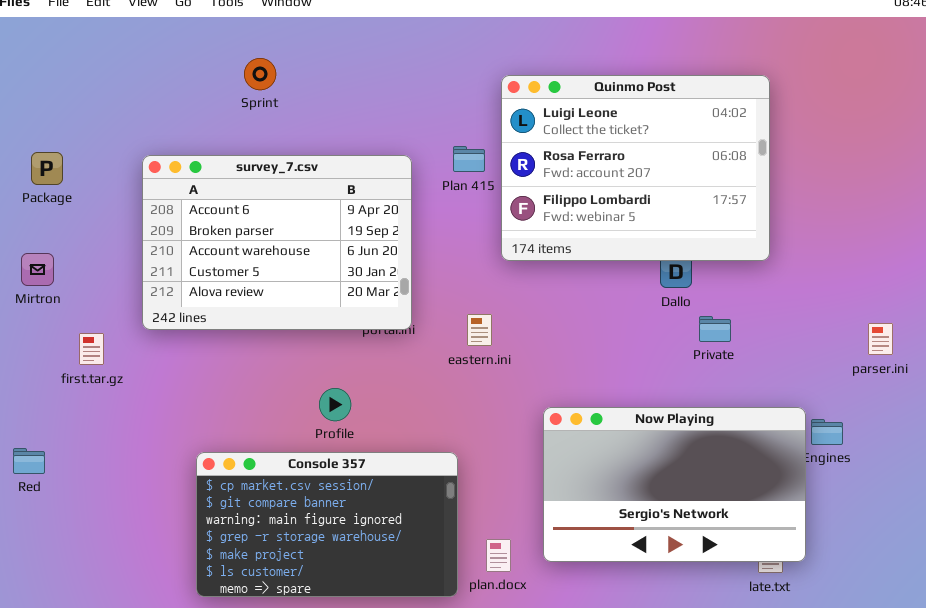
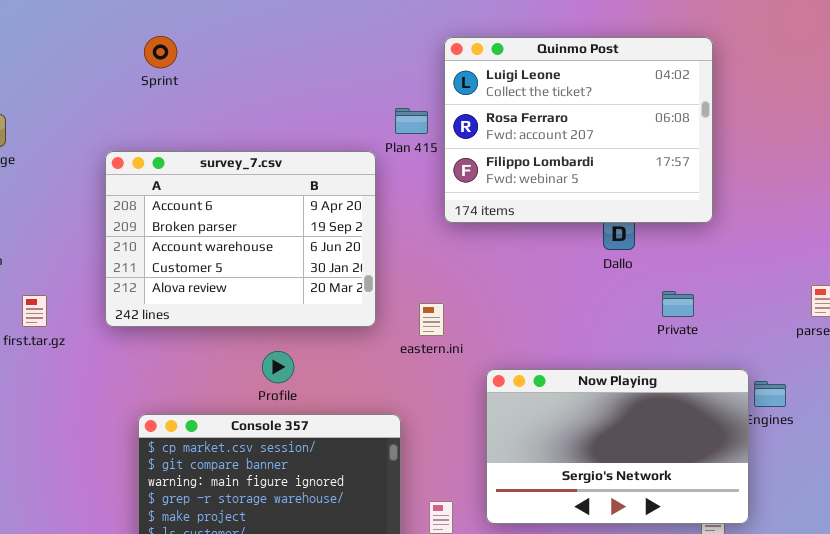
Sprint: [244,58,276,90] -> [144,36,177,68], moved
survey_7.csv: [142,155,412,330] -> [105,151,376,327], moved
eastern.ini: [467,314,492,346] -> [419,303,444,336], moved
Private: [699,316,731,342] -> [662,291,694,317], moved

